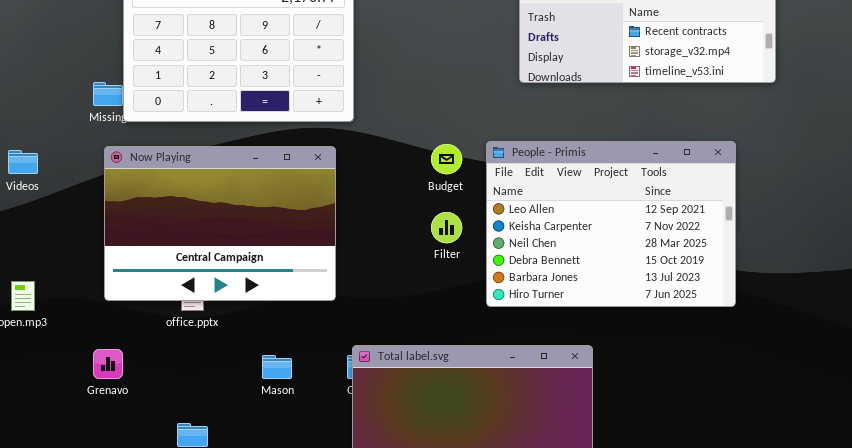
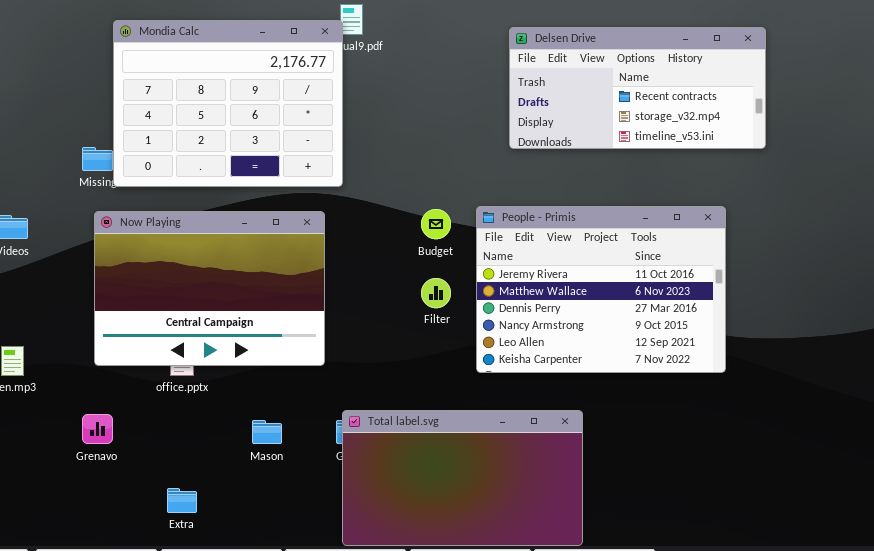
People - Primis: [486,141,736,307] -> [476,206,726,373], scrolled up 4 rows

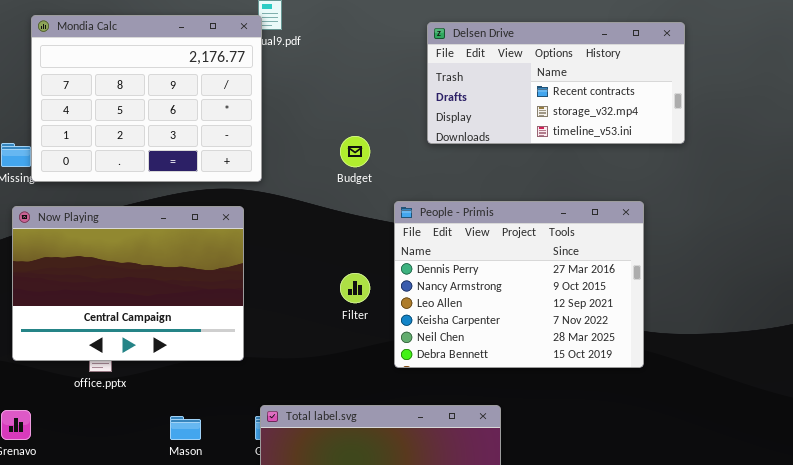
People - Primis: [476,206,726,373] -> [394,201,644,368], scrolled down 2 rows
Budget: [421,209,451,239] -> [340,136,370,167], moved

